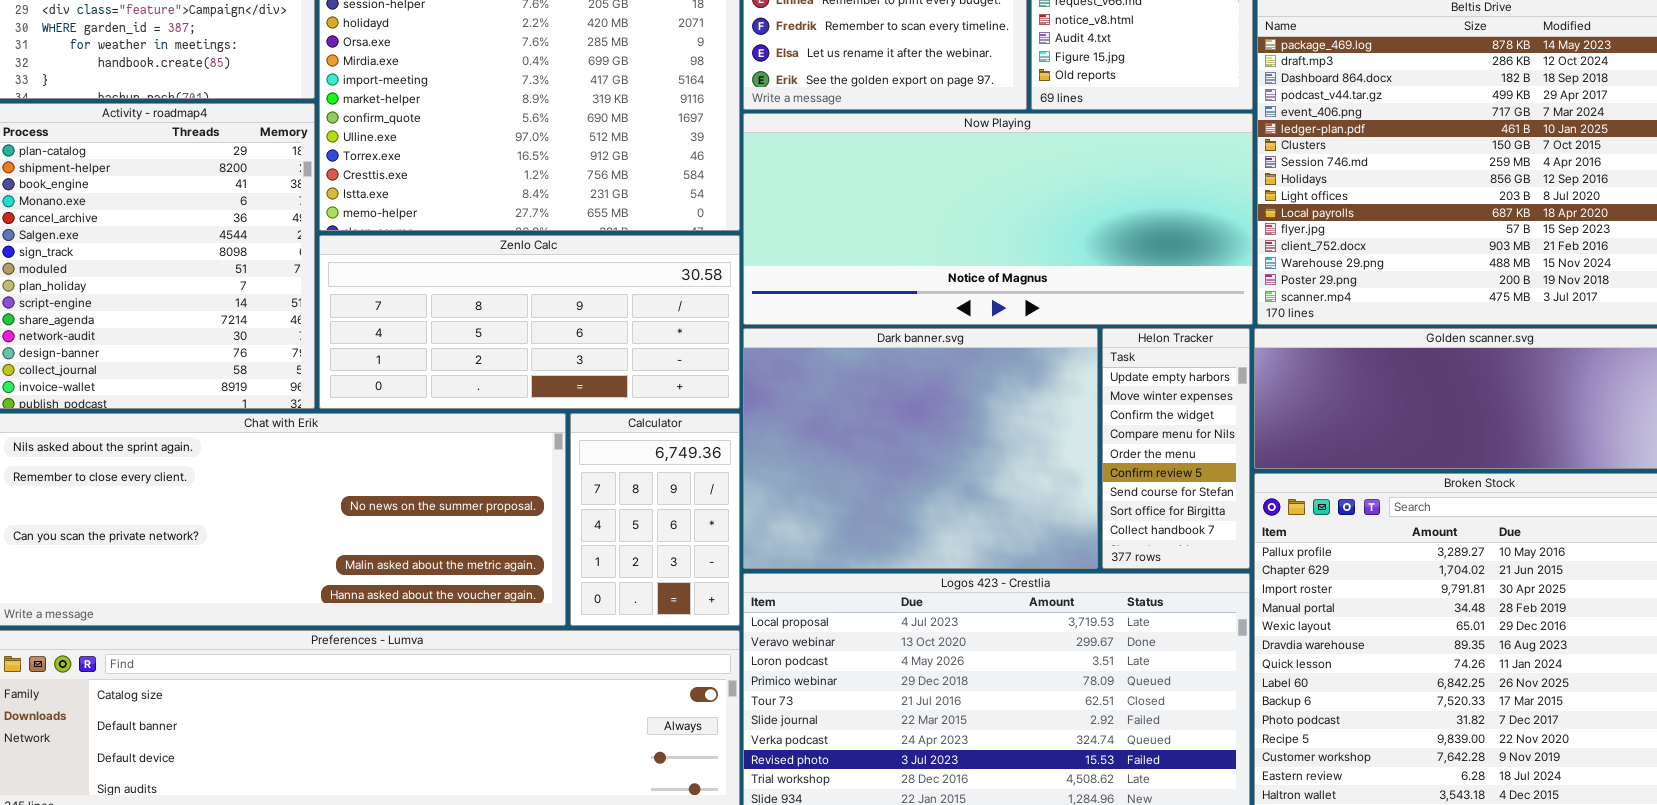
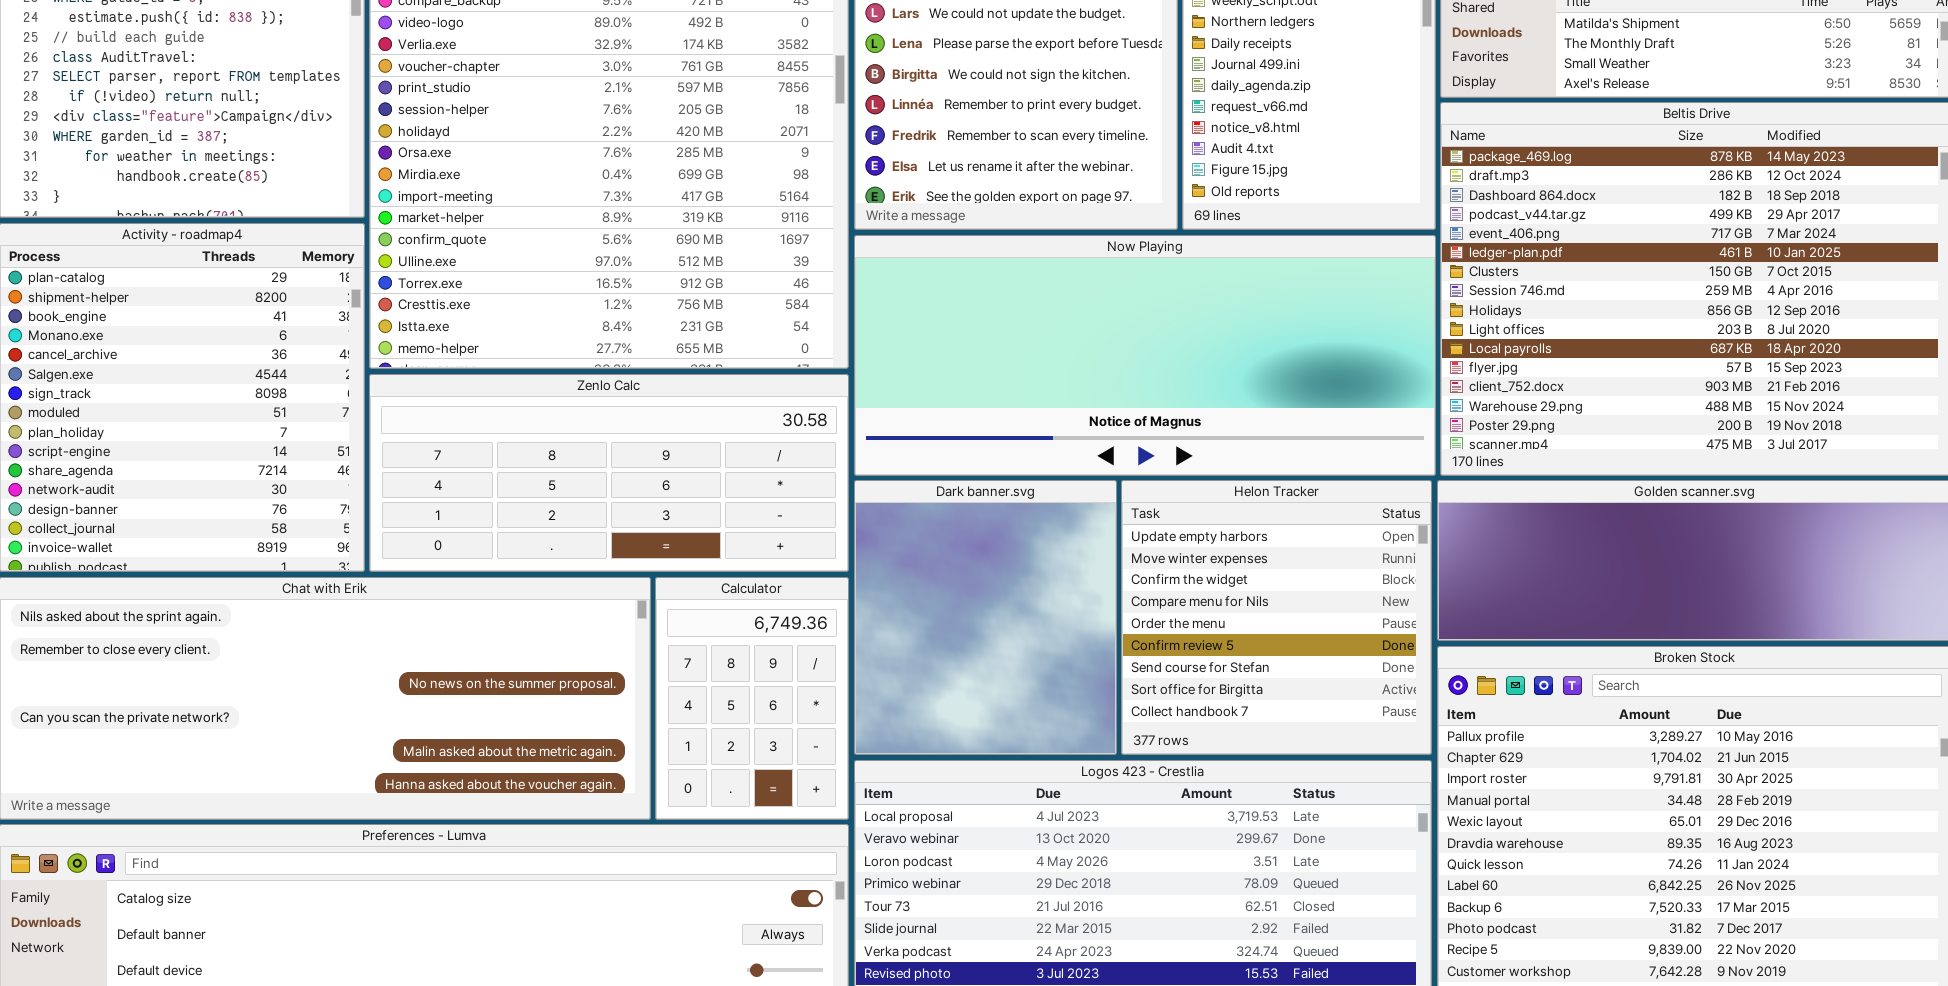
Dark banner.svg: [743,328,1098,569] -> [854,480,1117,755], resized
Helon Tracker: [1102,328,1250,569] -> [1121,480,1432,755], resized

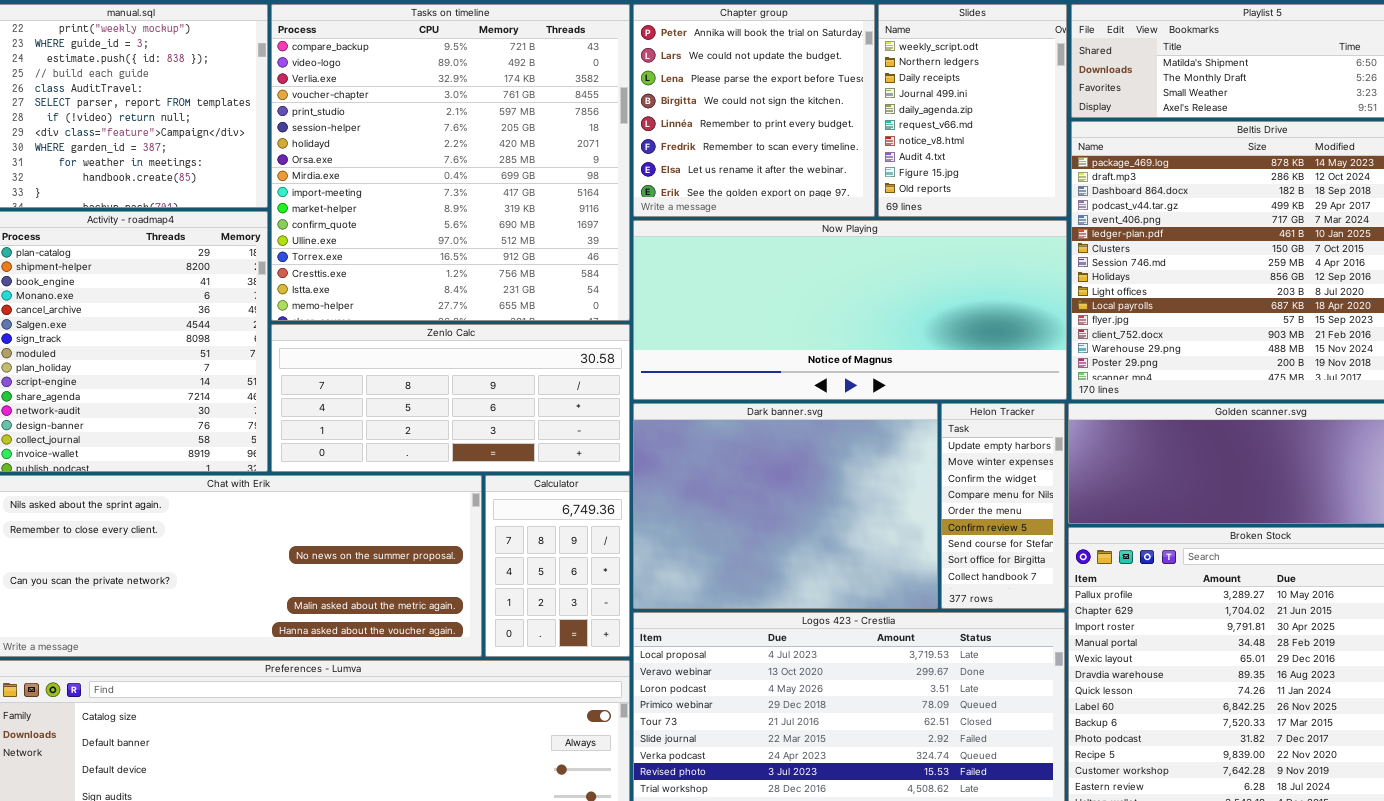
Dark banner.svg: [854,480,1117,755] -> [633,403,938,609], resized
Helon Tracker: [1121,480,1432,755] -> [941,403,1065,609], resized

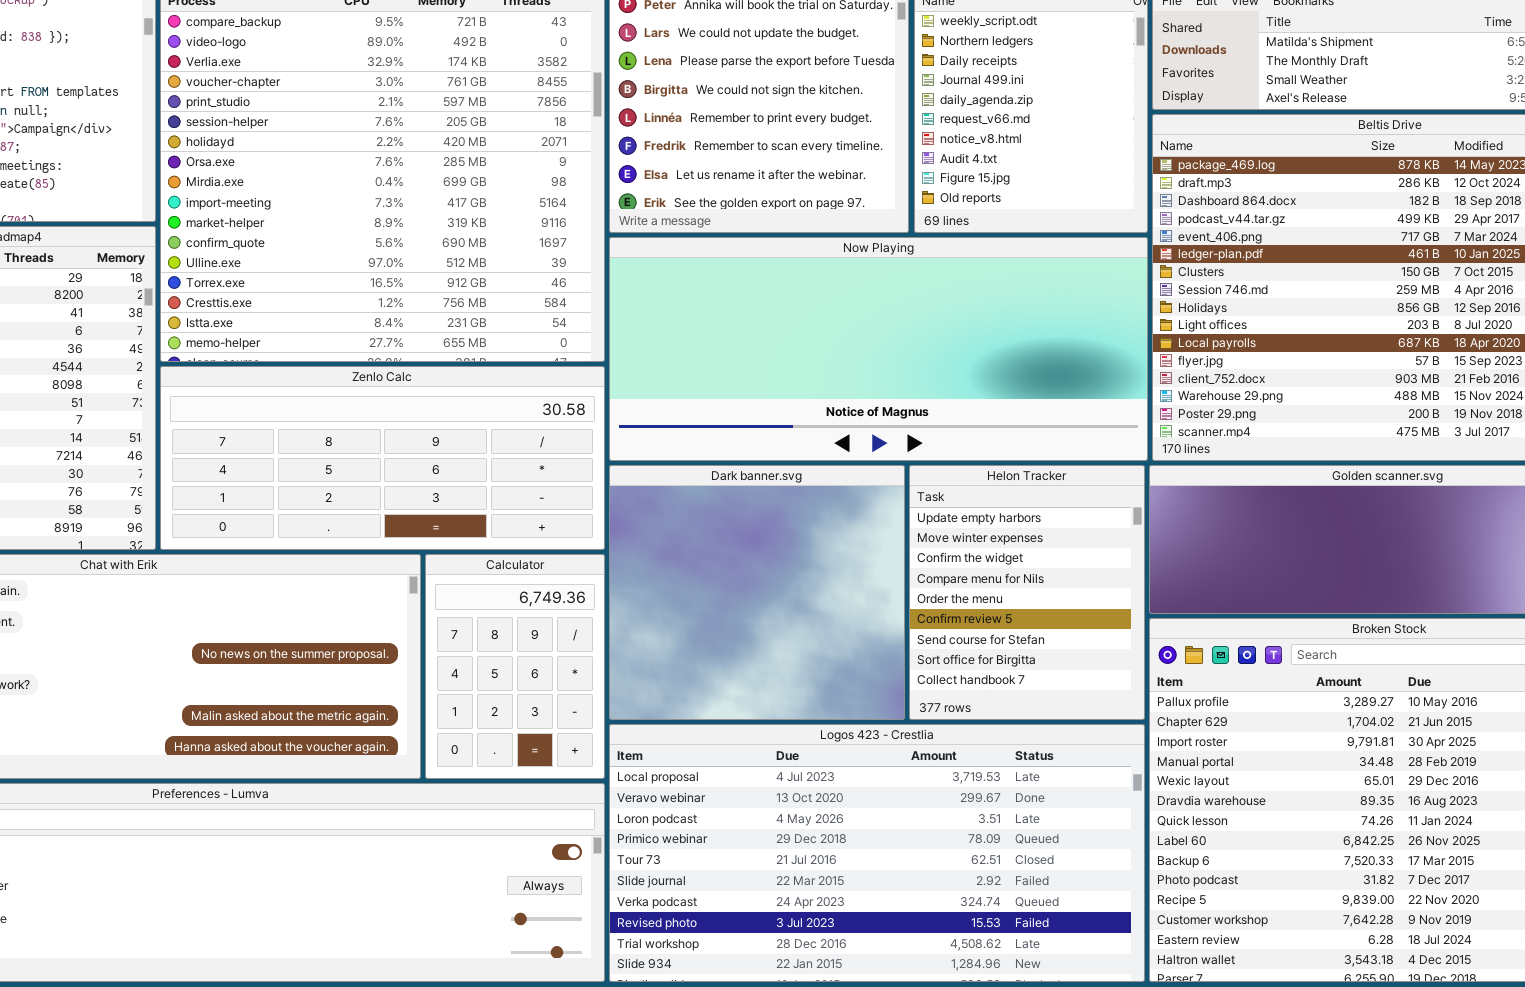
Dark banner.svg: [633,403,938,609] -> [609,465,905,720], resized
Helon Tracker: [941,403,1065,609] -> [909,465,1145,720], resized

